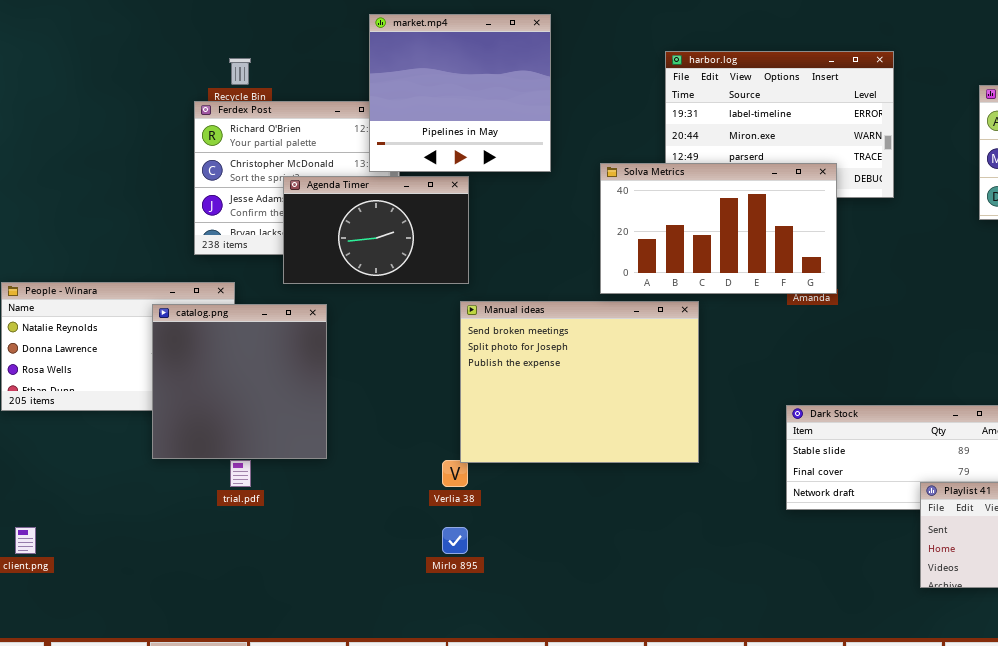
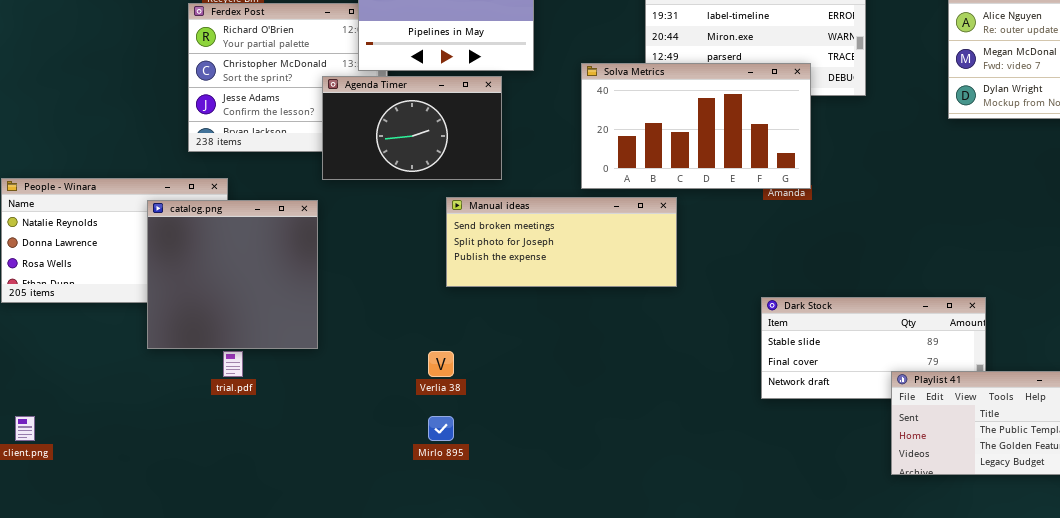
Agenda Timer: [283,176,469,284] -> [322,76,502,180], moved
Manual ideas: [460,301,699,463] -> [446,197,677,287], resized

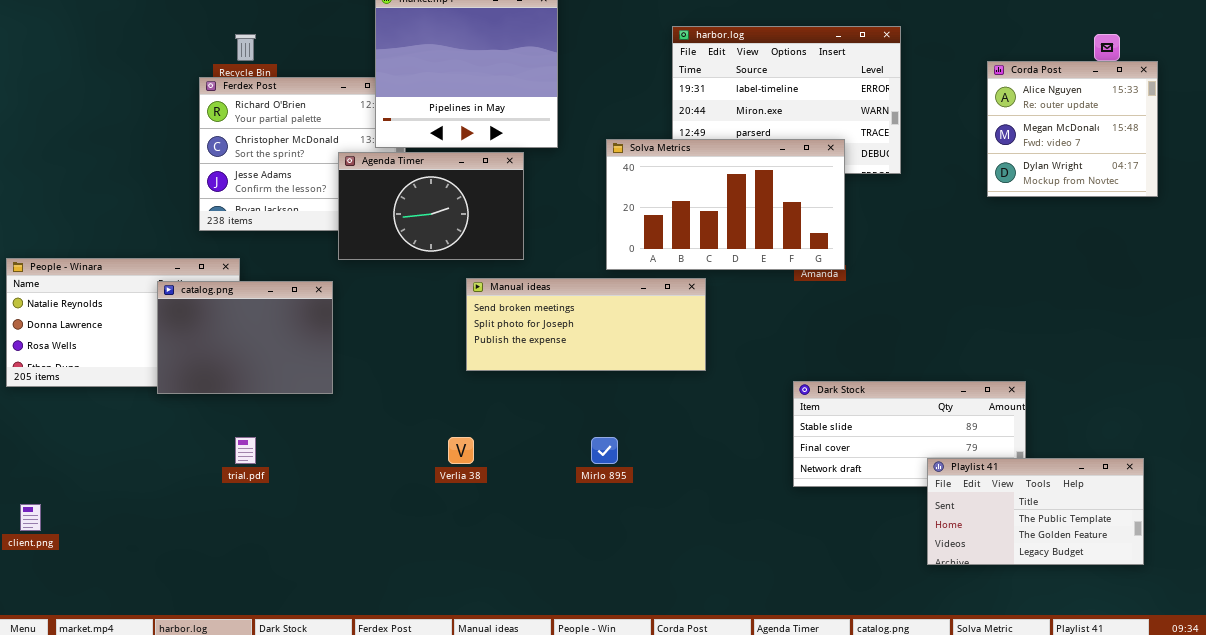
catalog.png: [147,200,318,349] -> [157,281,333,394], resized
Mirlo 895: [428,416,454,441] -> [591,437,618,464], moved

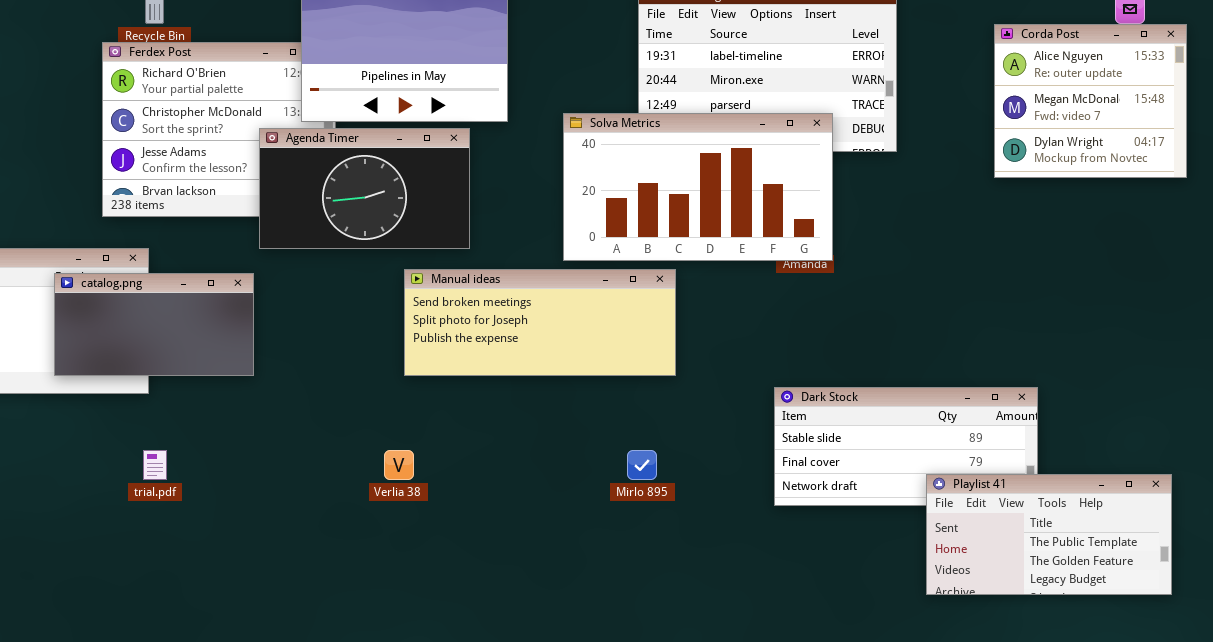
catalog.png: [157,281,333,394] -> [54,273,254,376], resized
Mirlo 895: [591,437,618,464] -> [627,450,657,480], moved

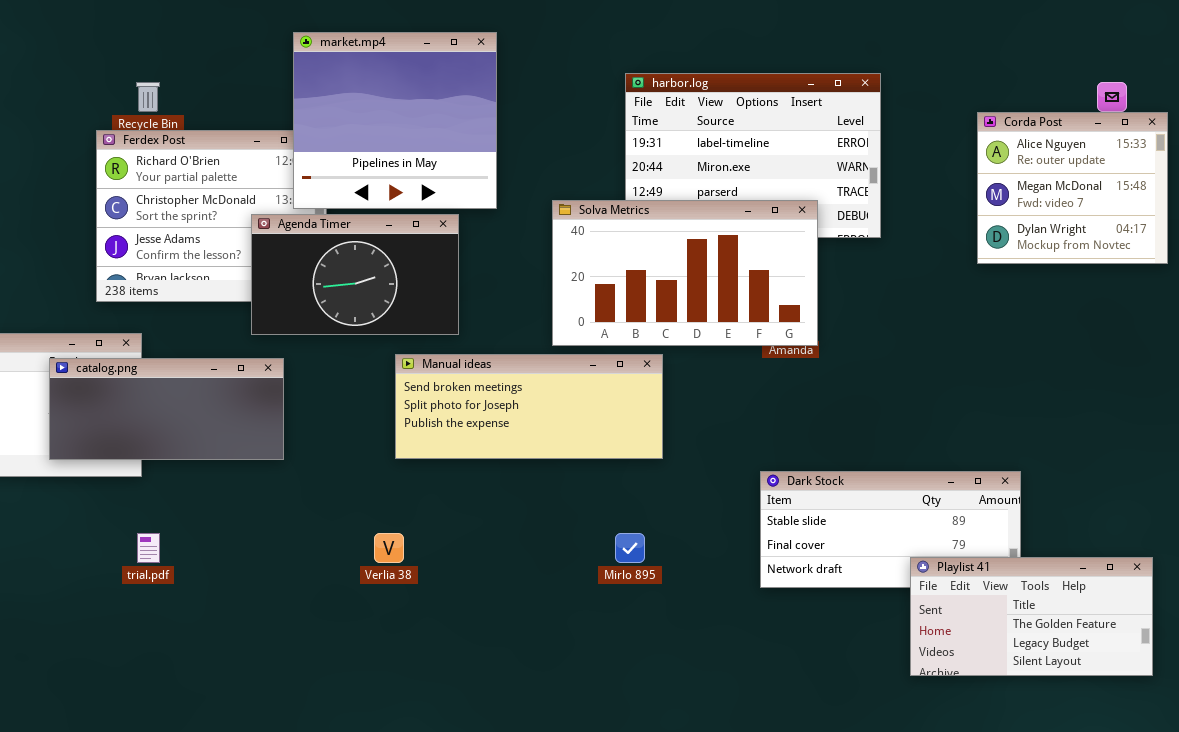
catalog.png: [54,273,254,376] -> [49,358,284,460], resized
Playlist 41: [926,474,1172,595] -> [910,557,1153,676], scrolled down 1 row

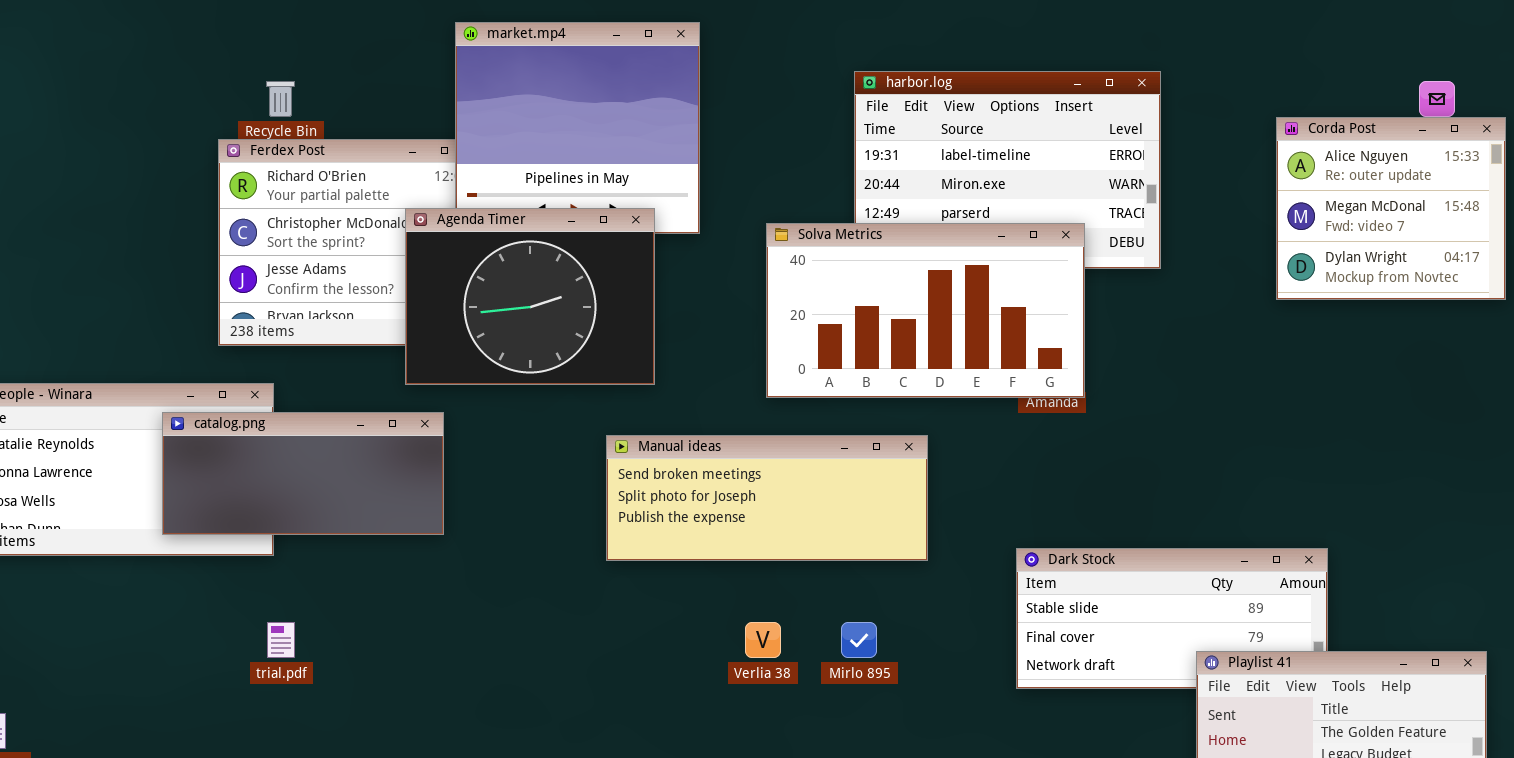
Agenda Timer: [251,214,459,335] -> [405,208,655,385], resized
Manual ideas: [395,354,663,459] -> [606,435,928,561], moved
Verlia 38: [374,533,404,563] -> [745,622,781,658], moved

